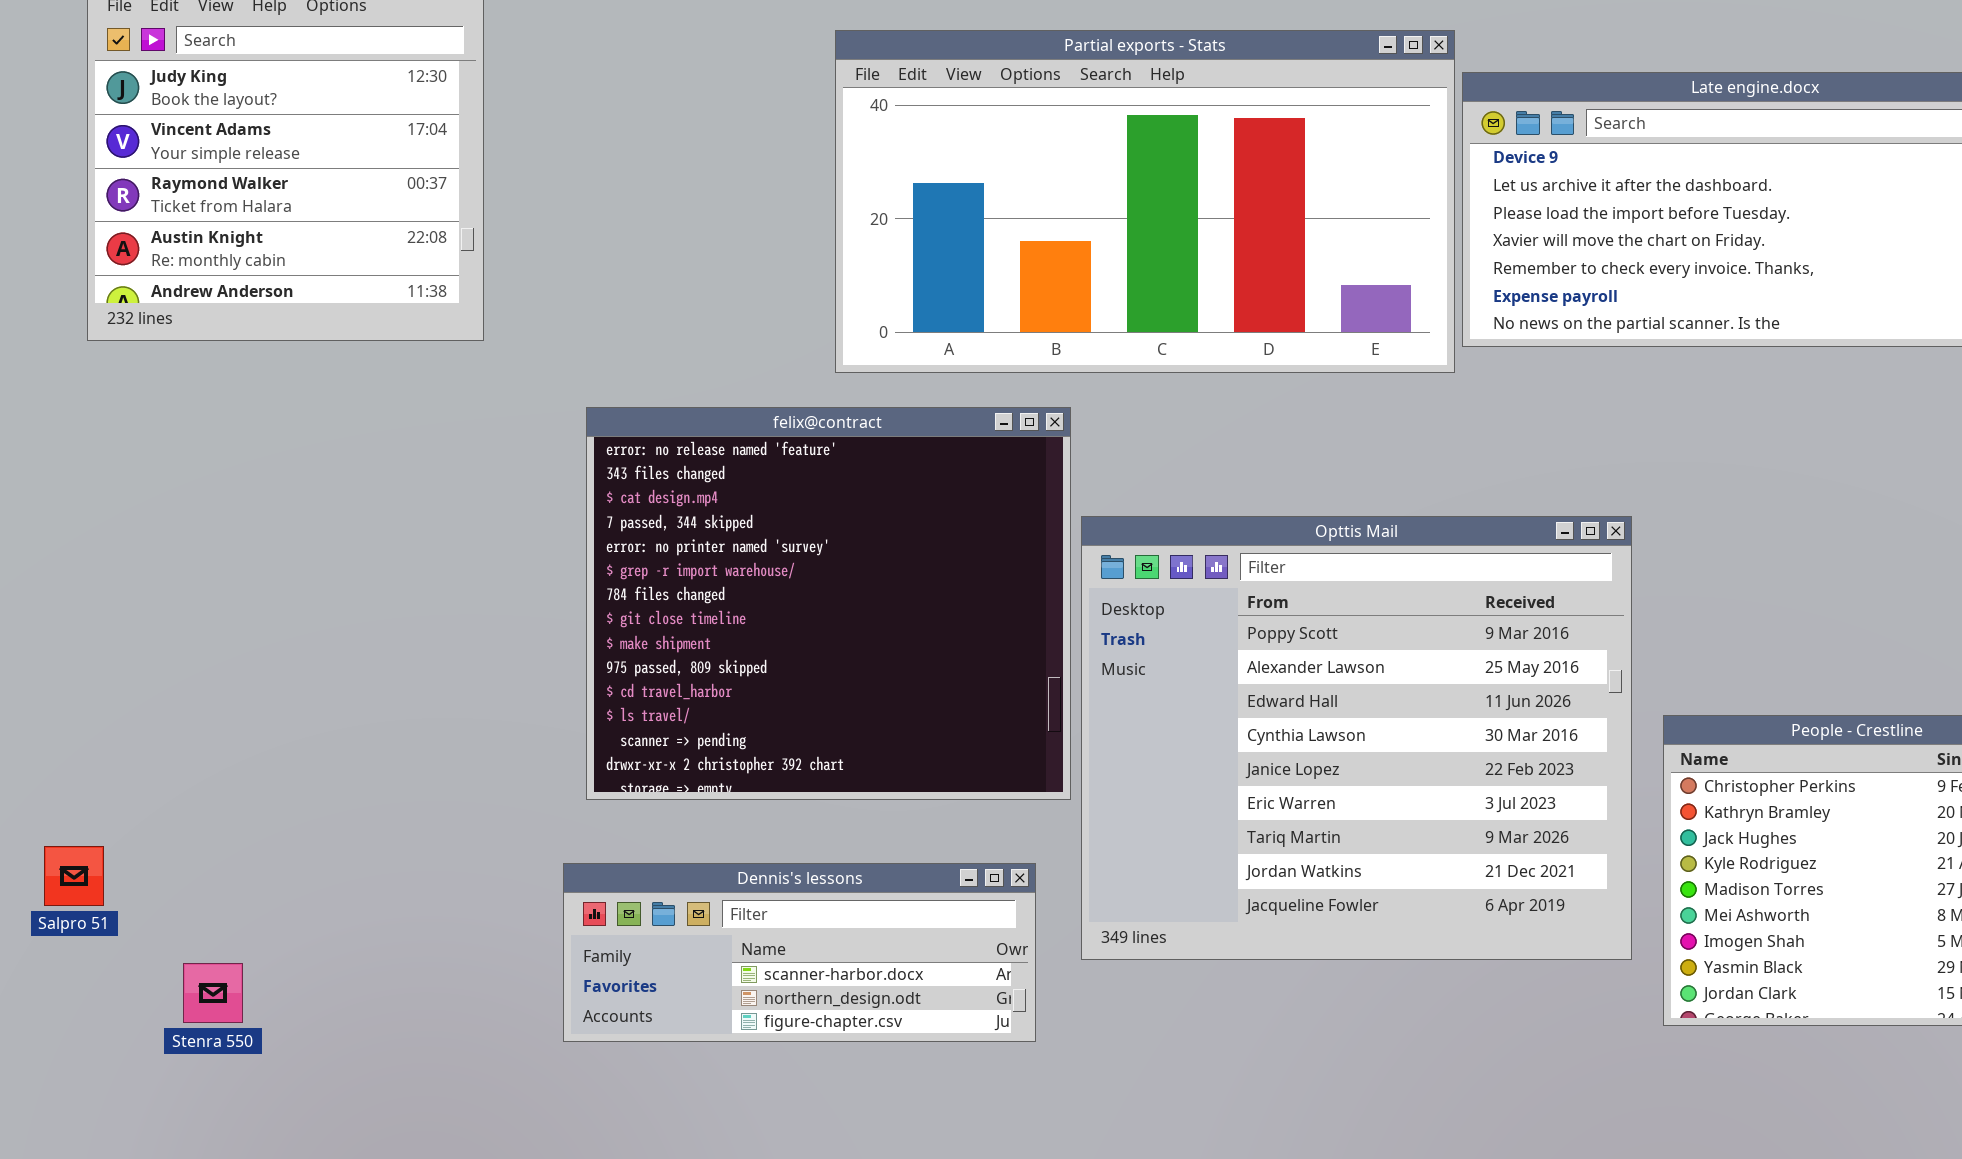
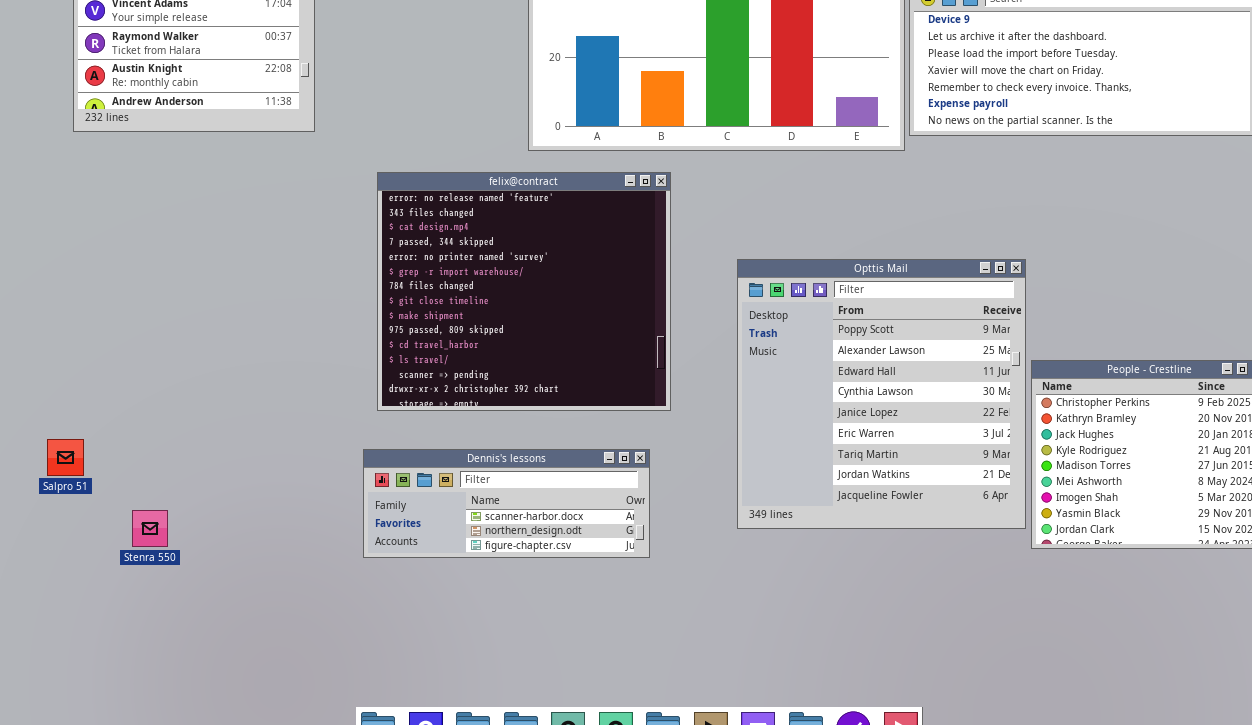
Opttis Mail: [1081,516,1632,960] -> [737,259,1026,529], moved, resized

